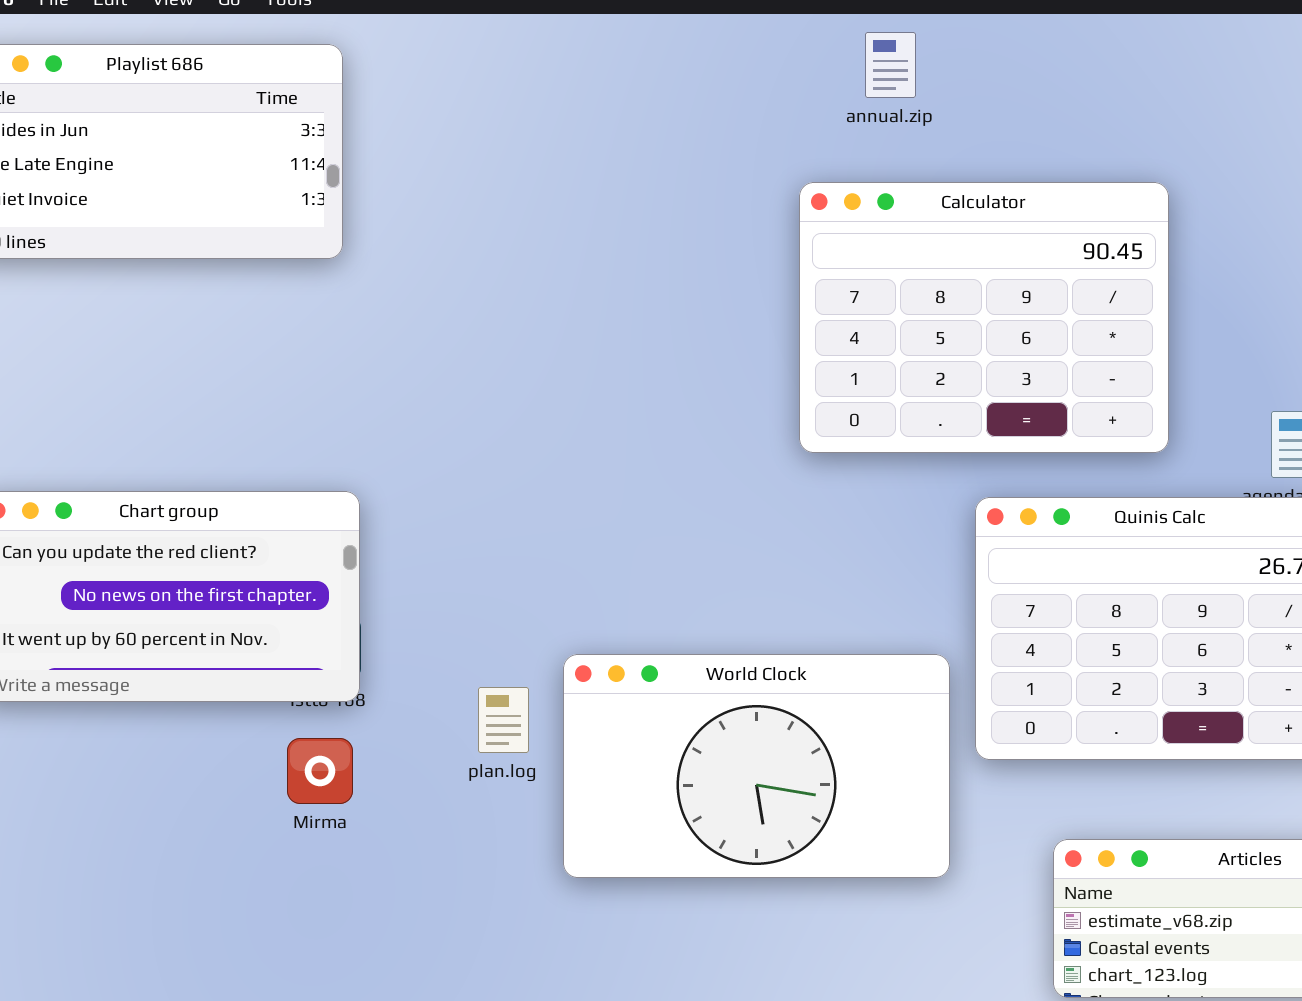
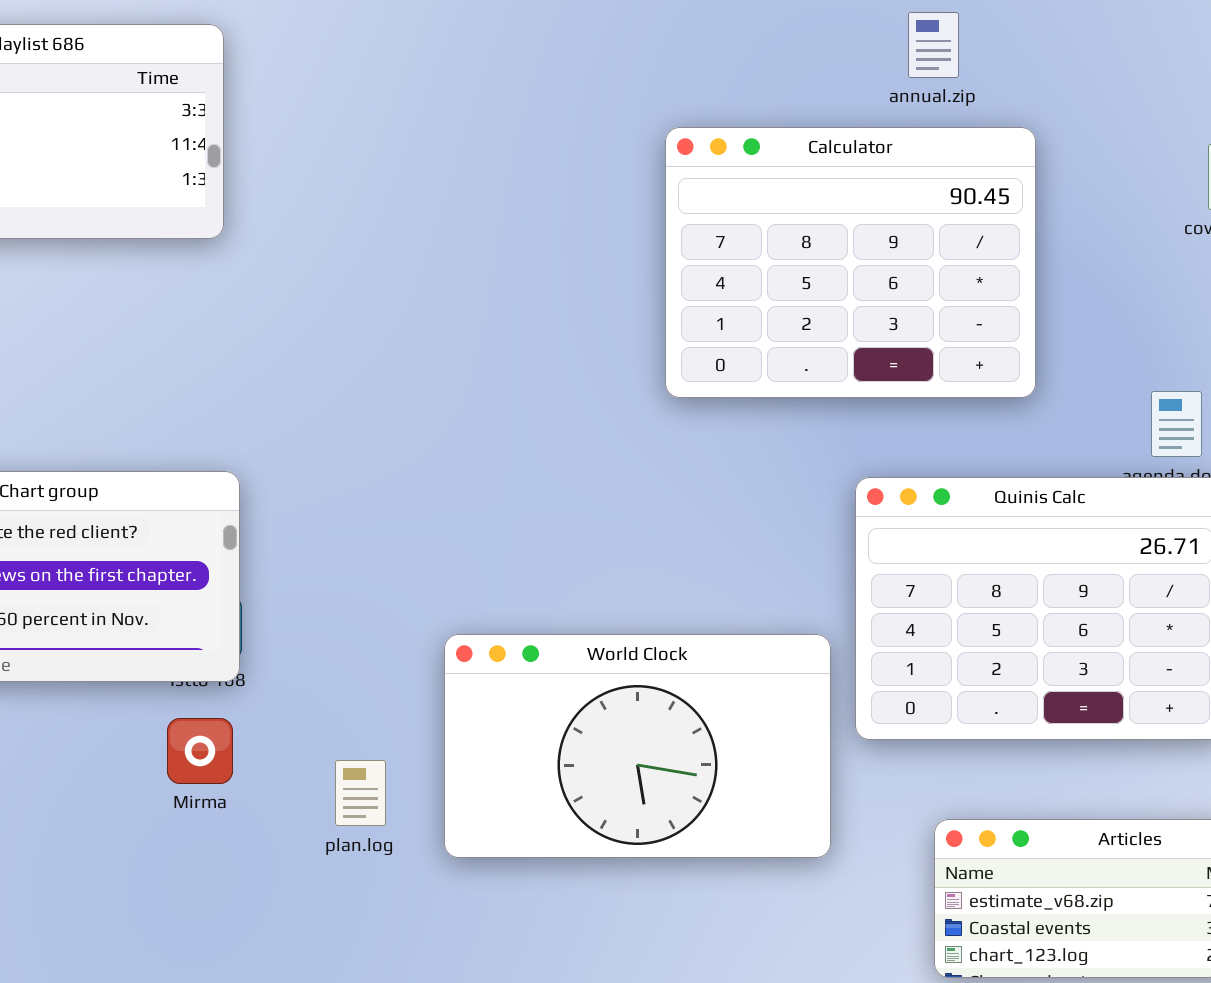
annual.zip: [865,32,916,98] -> [908,12,959,78], moved
Calculator: [799,182,1169,453] -> [665,127,1036,398], moved
plan.log: [478,687,529,753] -> [335,760,386,826], moved

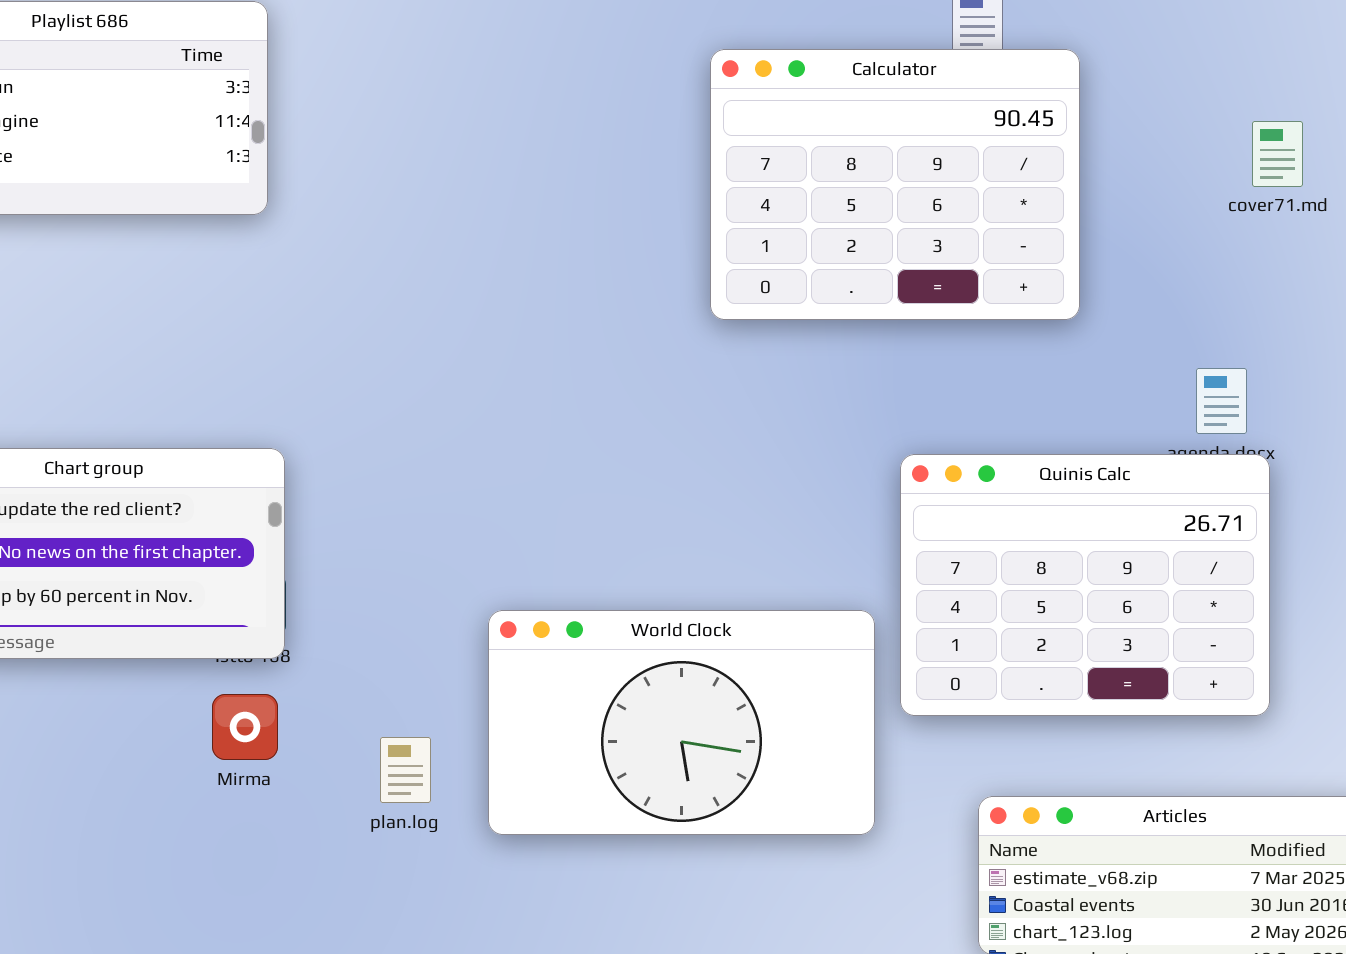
Calculator: [665,127,1036,398] -> [710,49,1080,320], moved

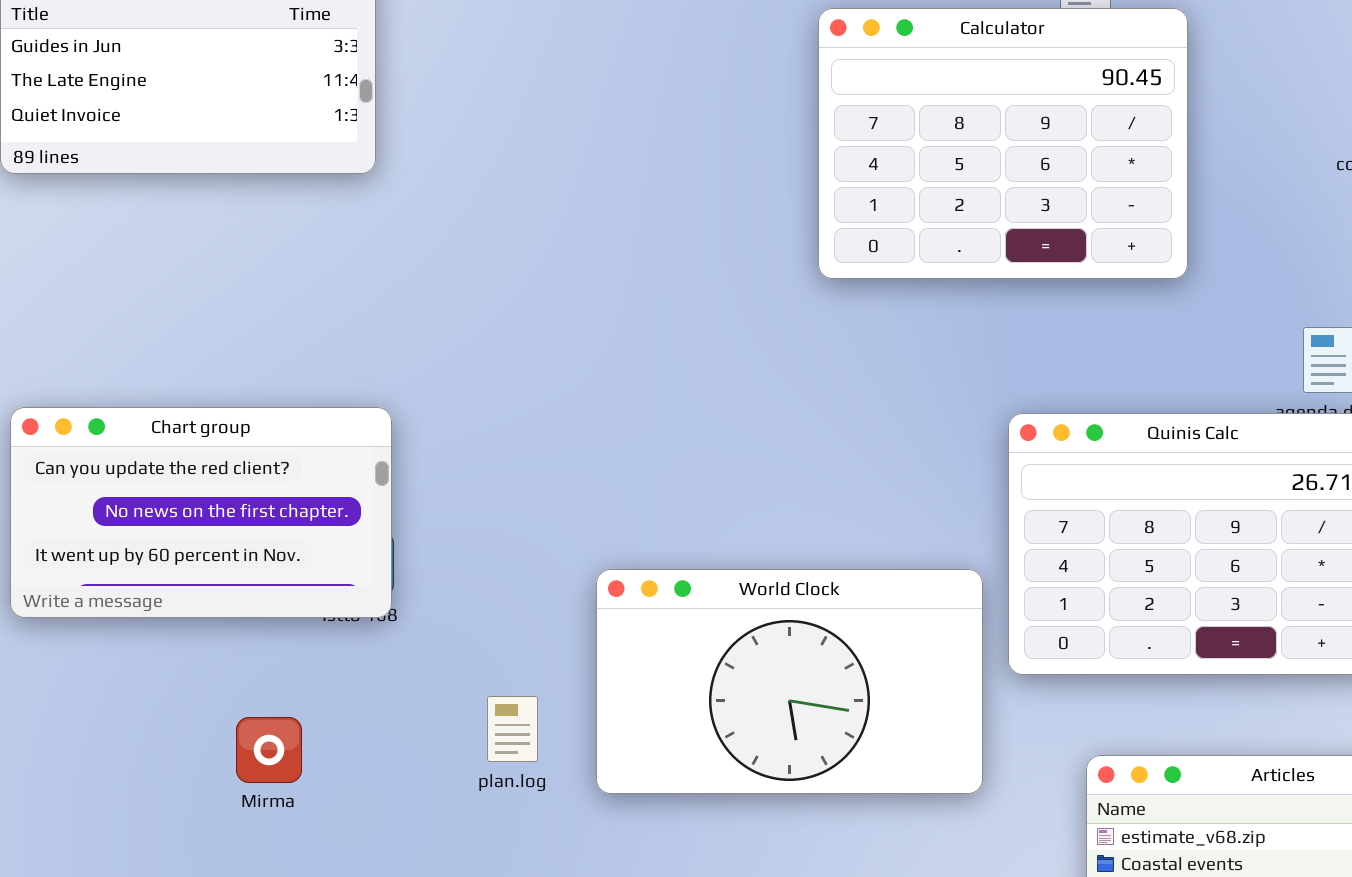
Mirma: [212,694,278,760] -> [236,717,302,783], moved

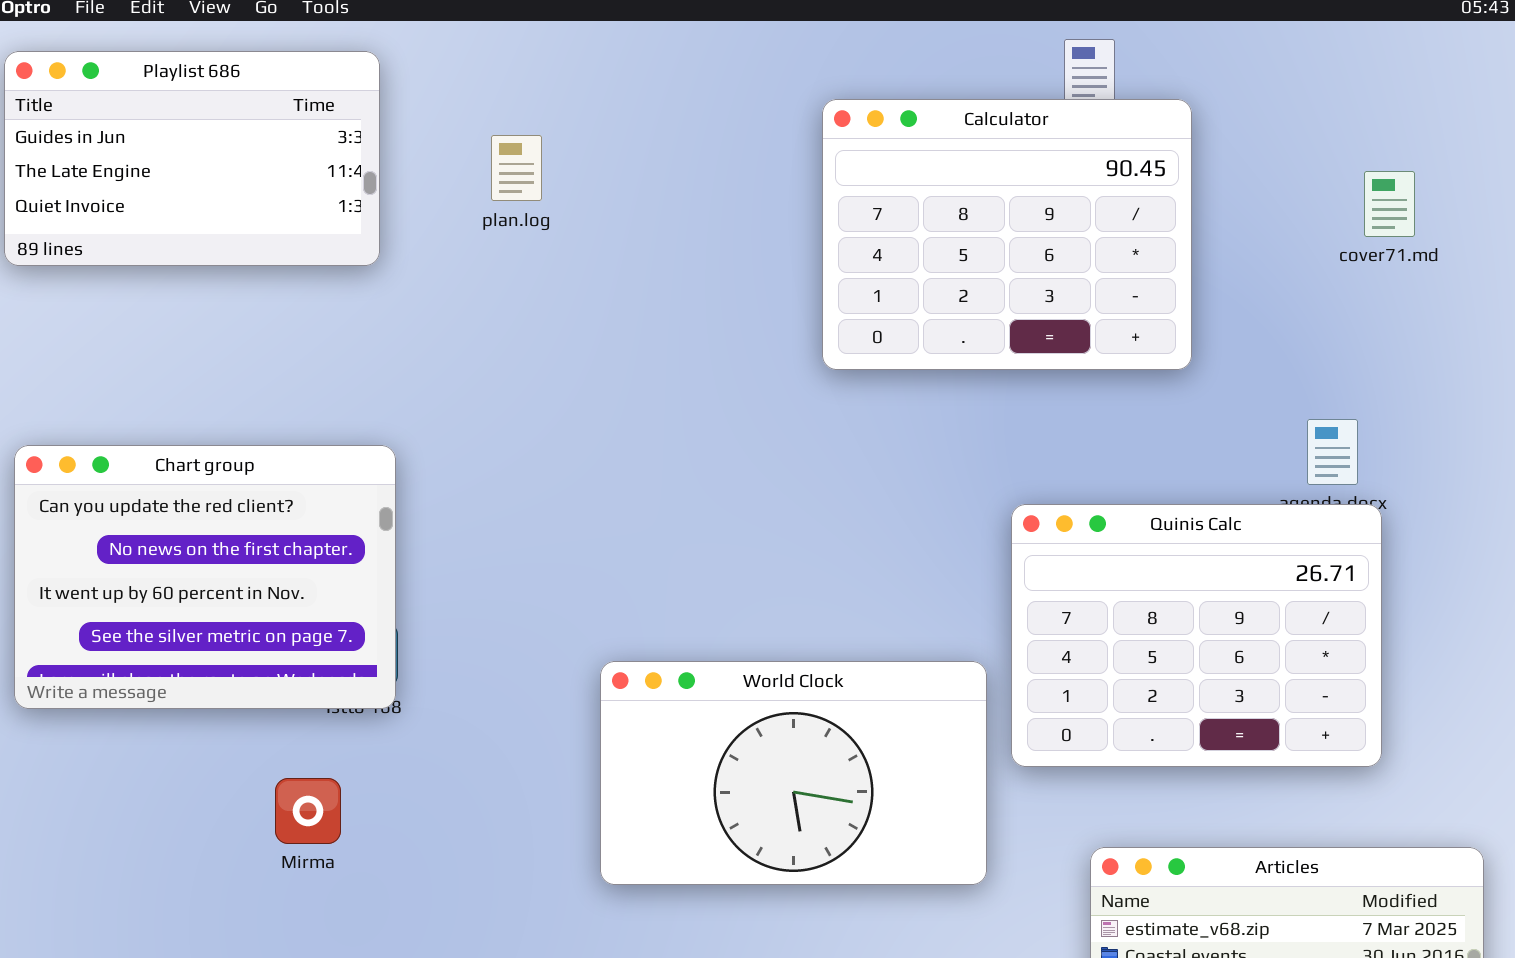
Chart group: [10,407,392,618] -> [14,445,396,709], resized
plan.log: [487,696,538,762] -> [491,135,542,201], moved
Mirma: [236,717,302,783] -> [275,778,341,844], moved

